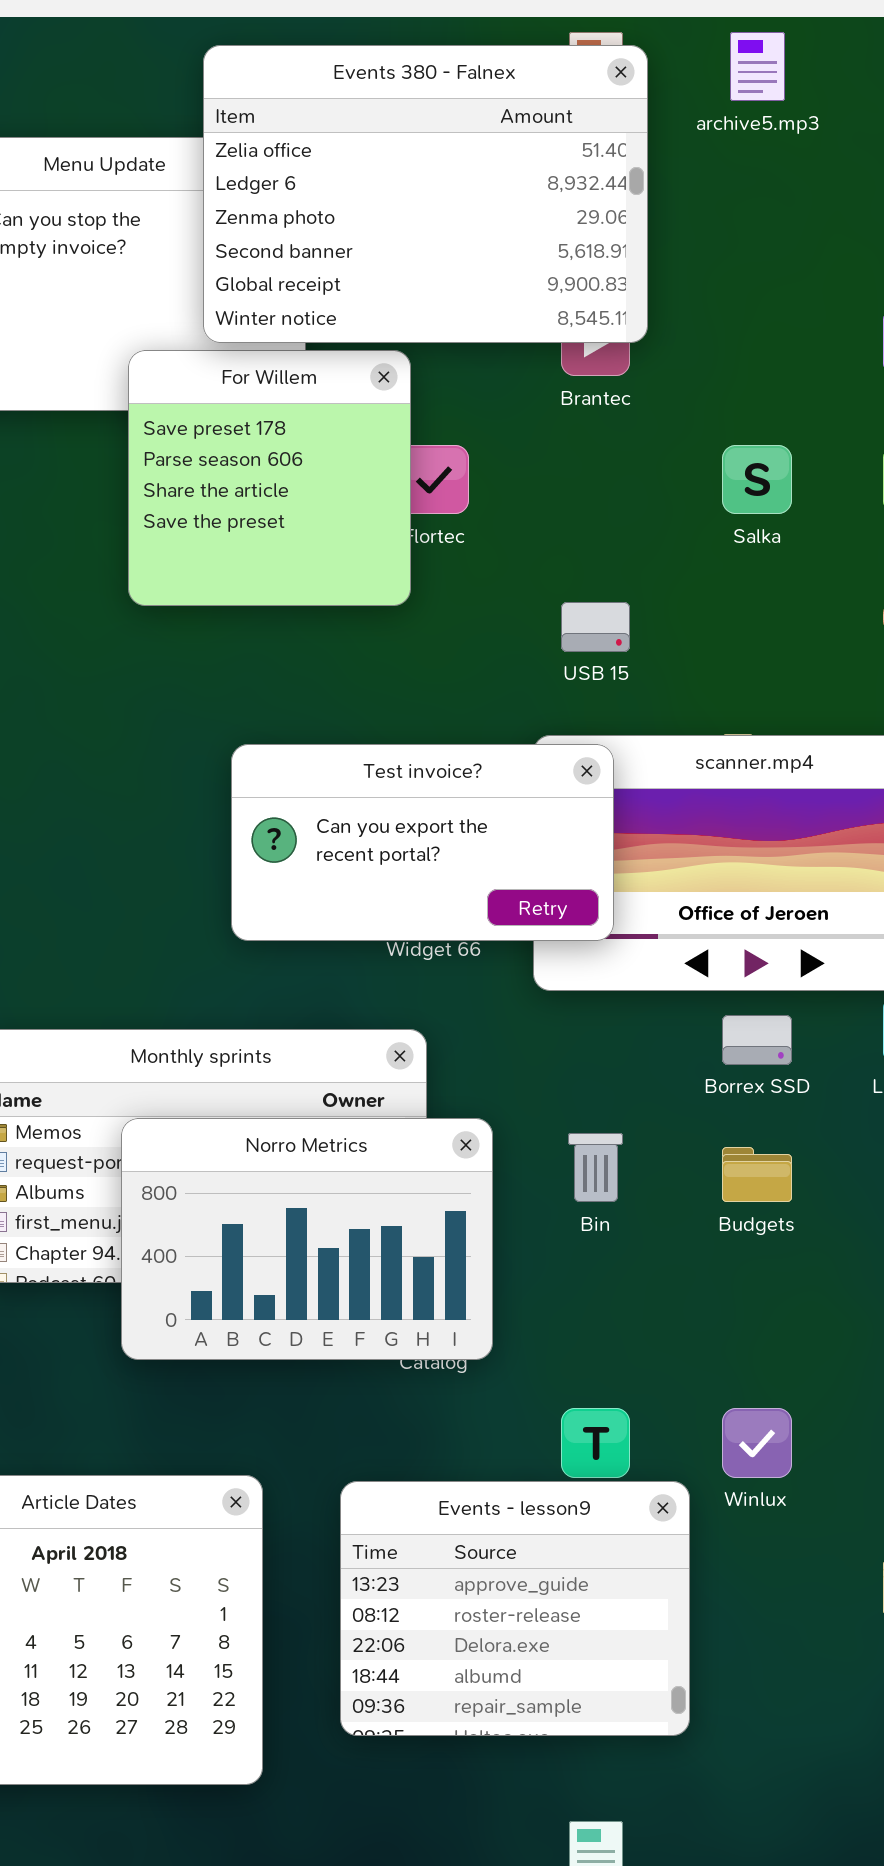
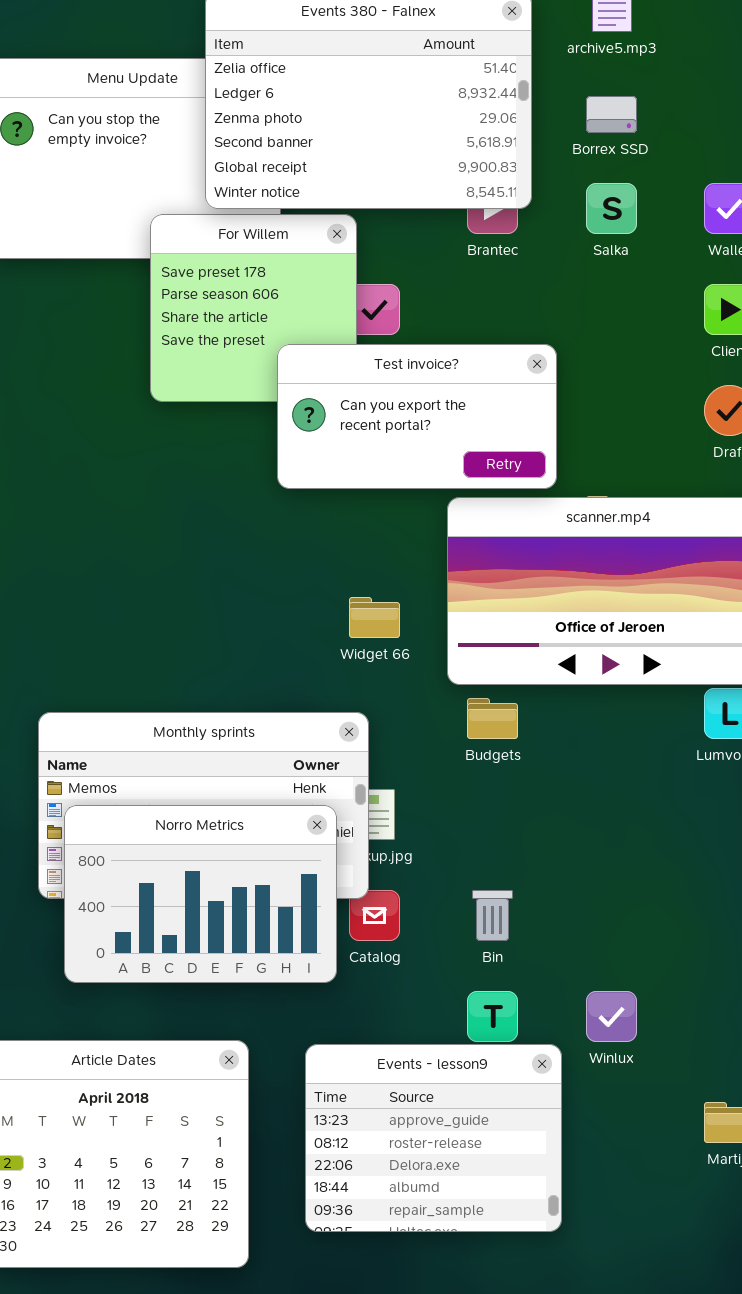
Salka: [722,445,792,514] -> [586,183,637,234], moved
Test invoice?: [231,744,614,941] -> [277,344,557,489], moved
Borrex SSD: [722,1015,792,1065] -> [586,96,637,133], moved
Norro Metrics: [121,1118,493,1360] -> [64,805,337,983], moved
Bin: [568,1133,623,1202] -> [472,890,513,941], moved
Budgets: [722,1147,792,1202] -> [467,698,518,739], moved

